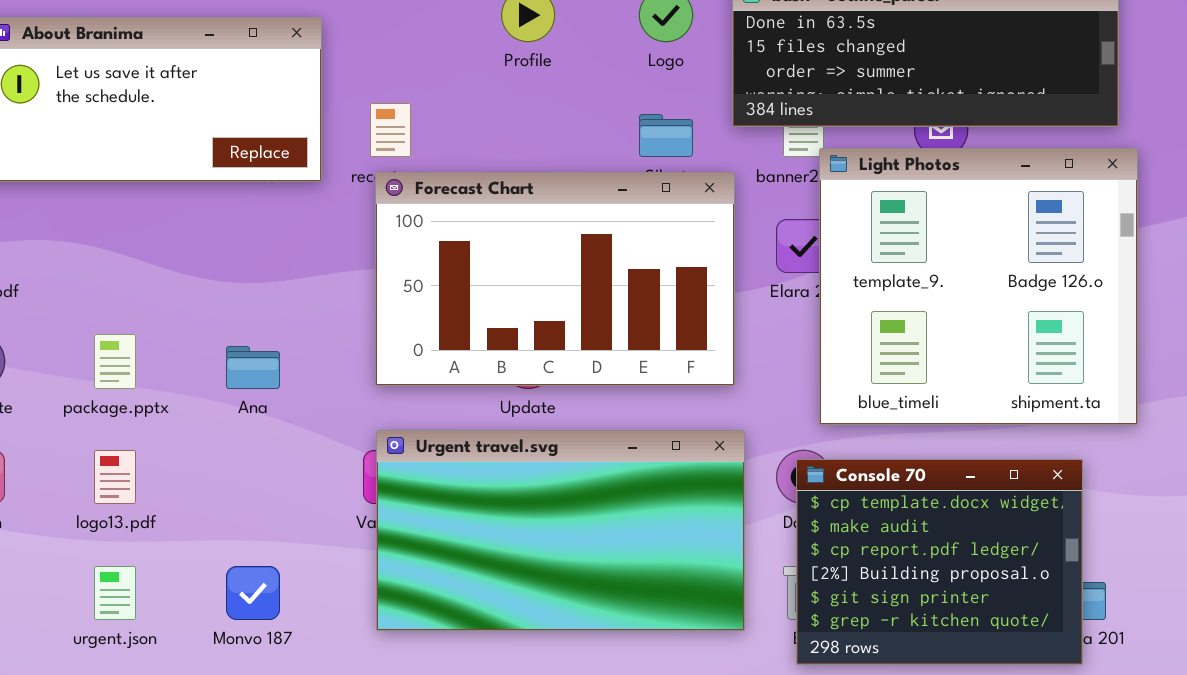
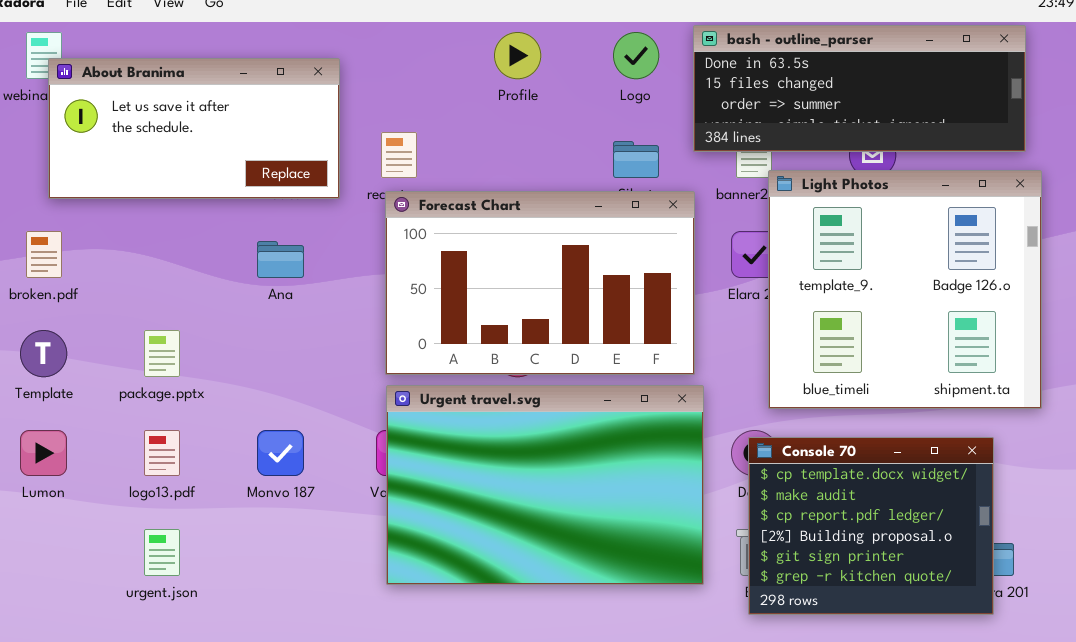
Ana: [226,346,280,389] -> [257,241,304,278], moved
Urgent travel.svg: [376,430,745,631] -> [386,385,704,585], resized
Monvo 187: [226,566,280,620] -> [257,430,304,476], moved

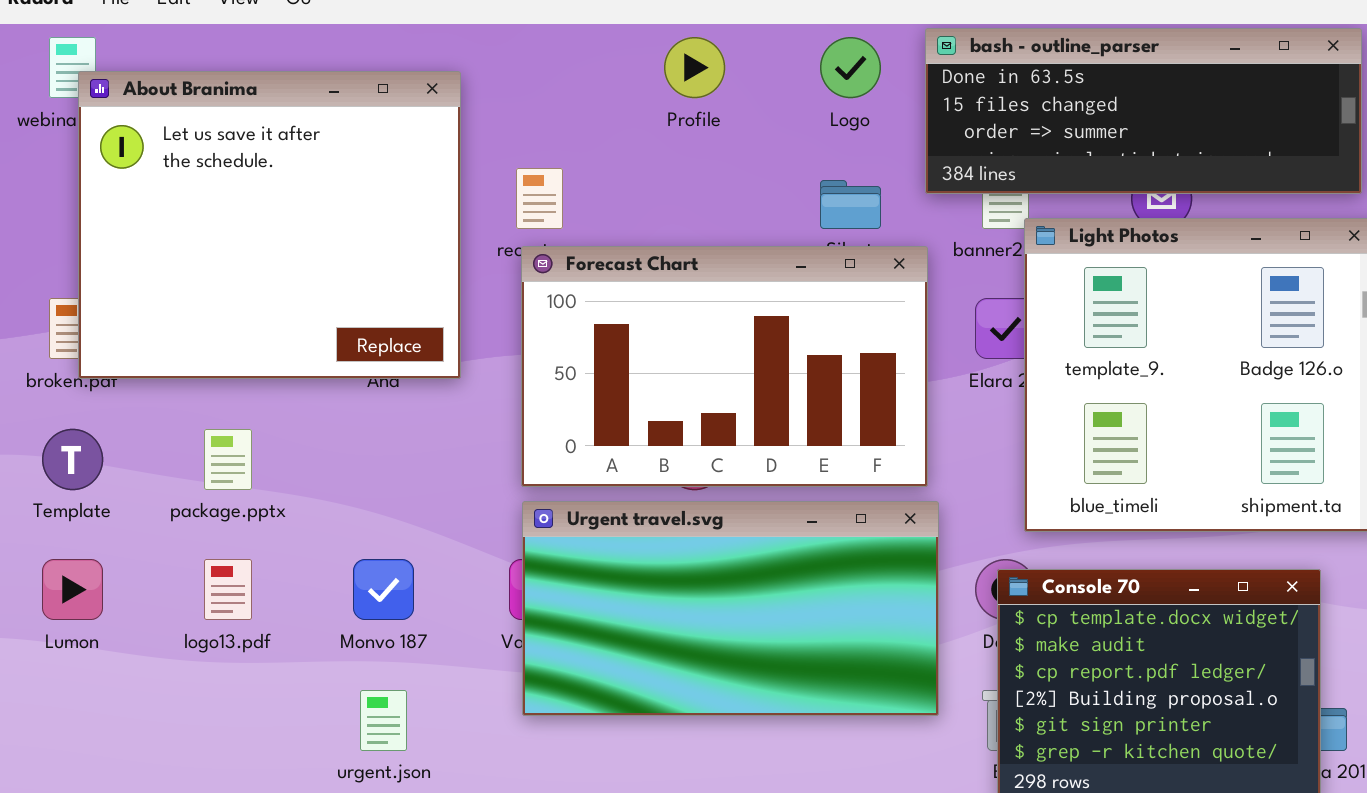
About Branima: [48,58,340,199] -> [78,71,461,379], resized
Urgent travel.svg: [386,385,704,585] -> [522,501,939,716], resized
urgent.json: [144,529,180,576] -> [360,690,407,751], moved

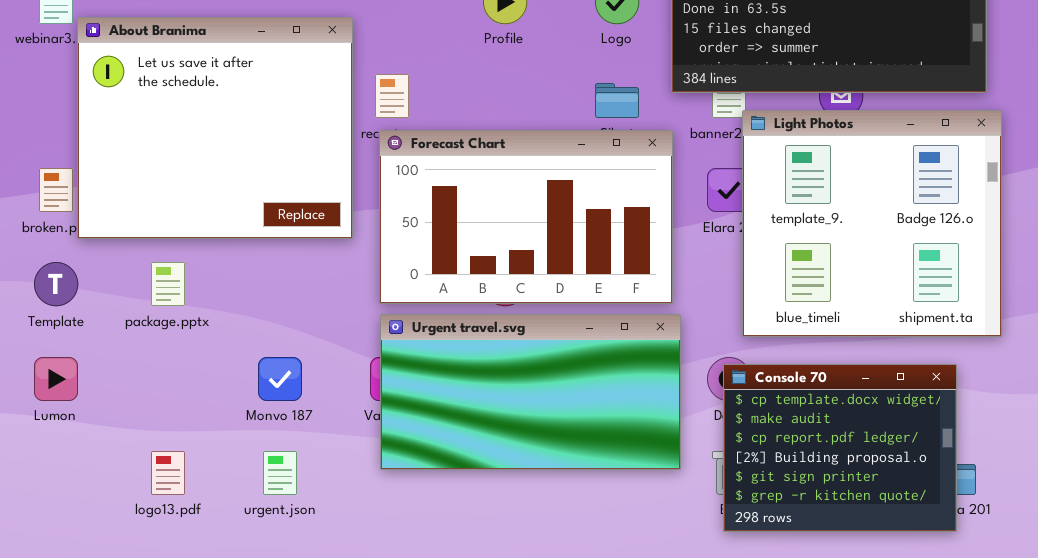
About Branima: [78,71,461,379] -> [77,17,353,239], moved
logo13.pdf: [204,559,252,620] -> [151,451,185,495], moved

